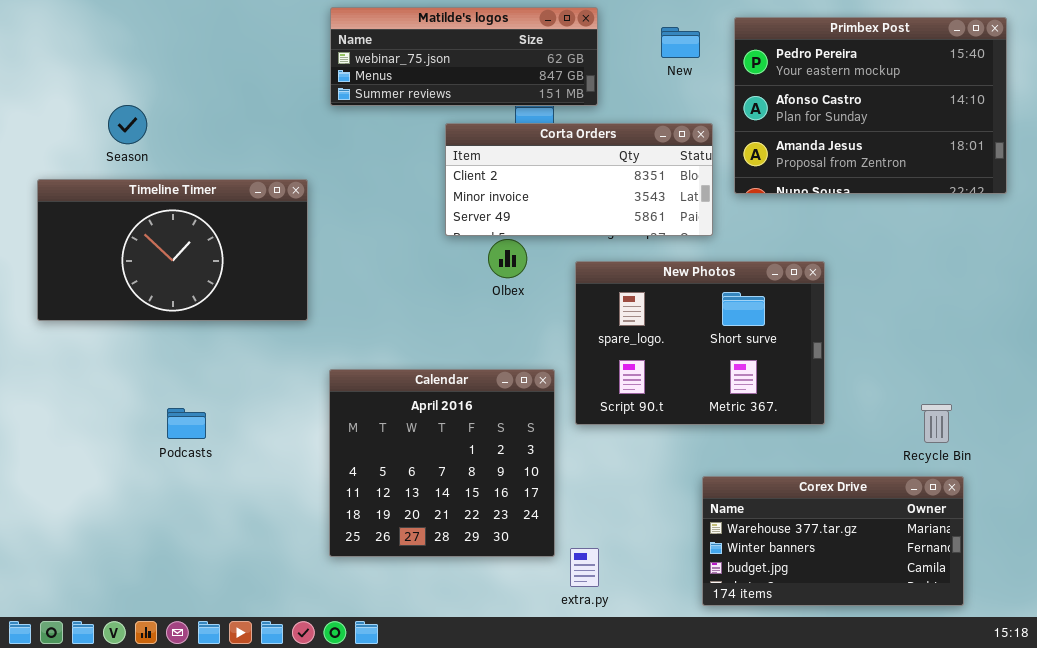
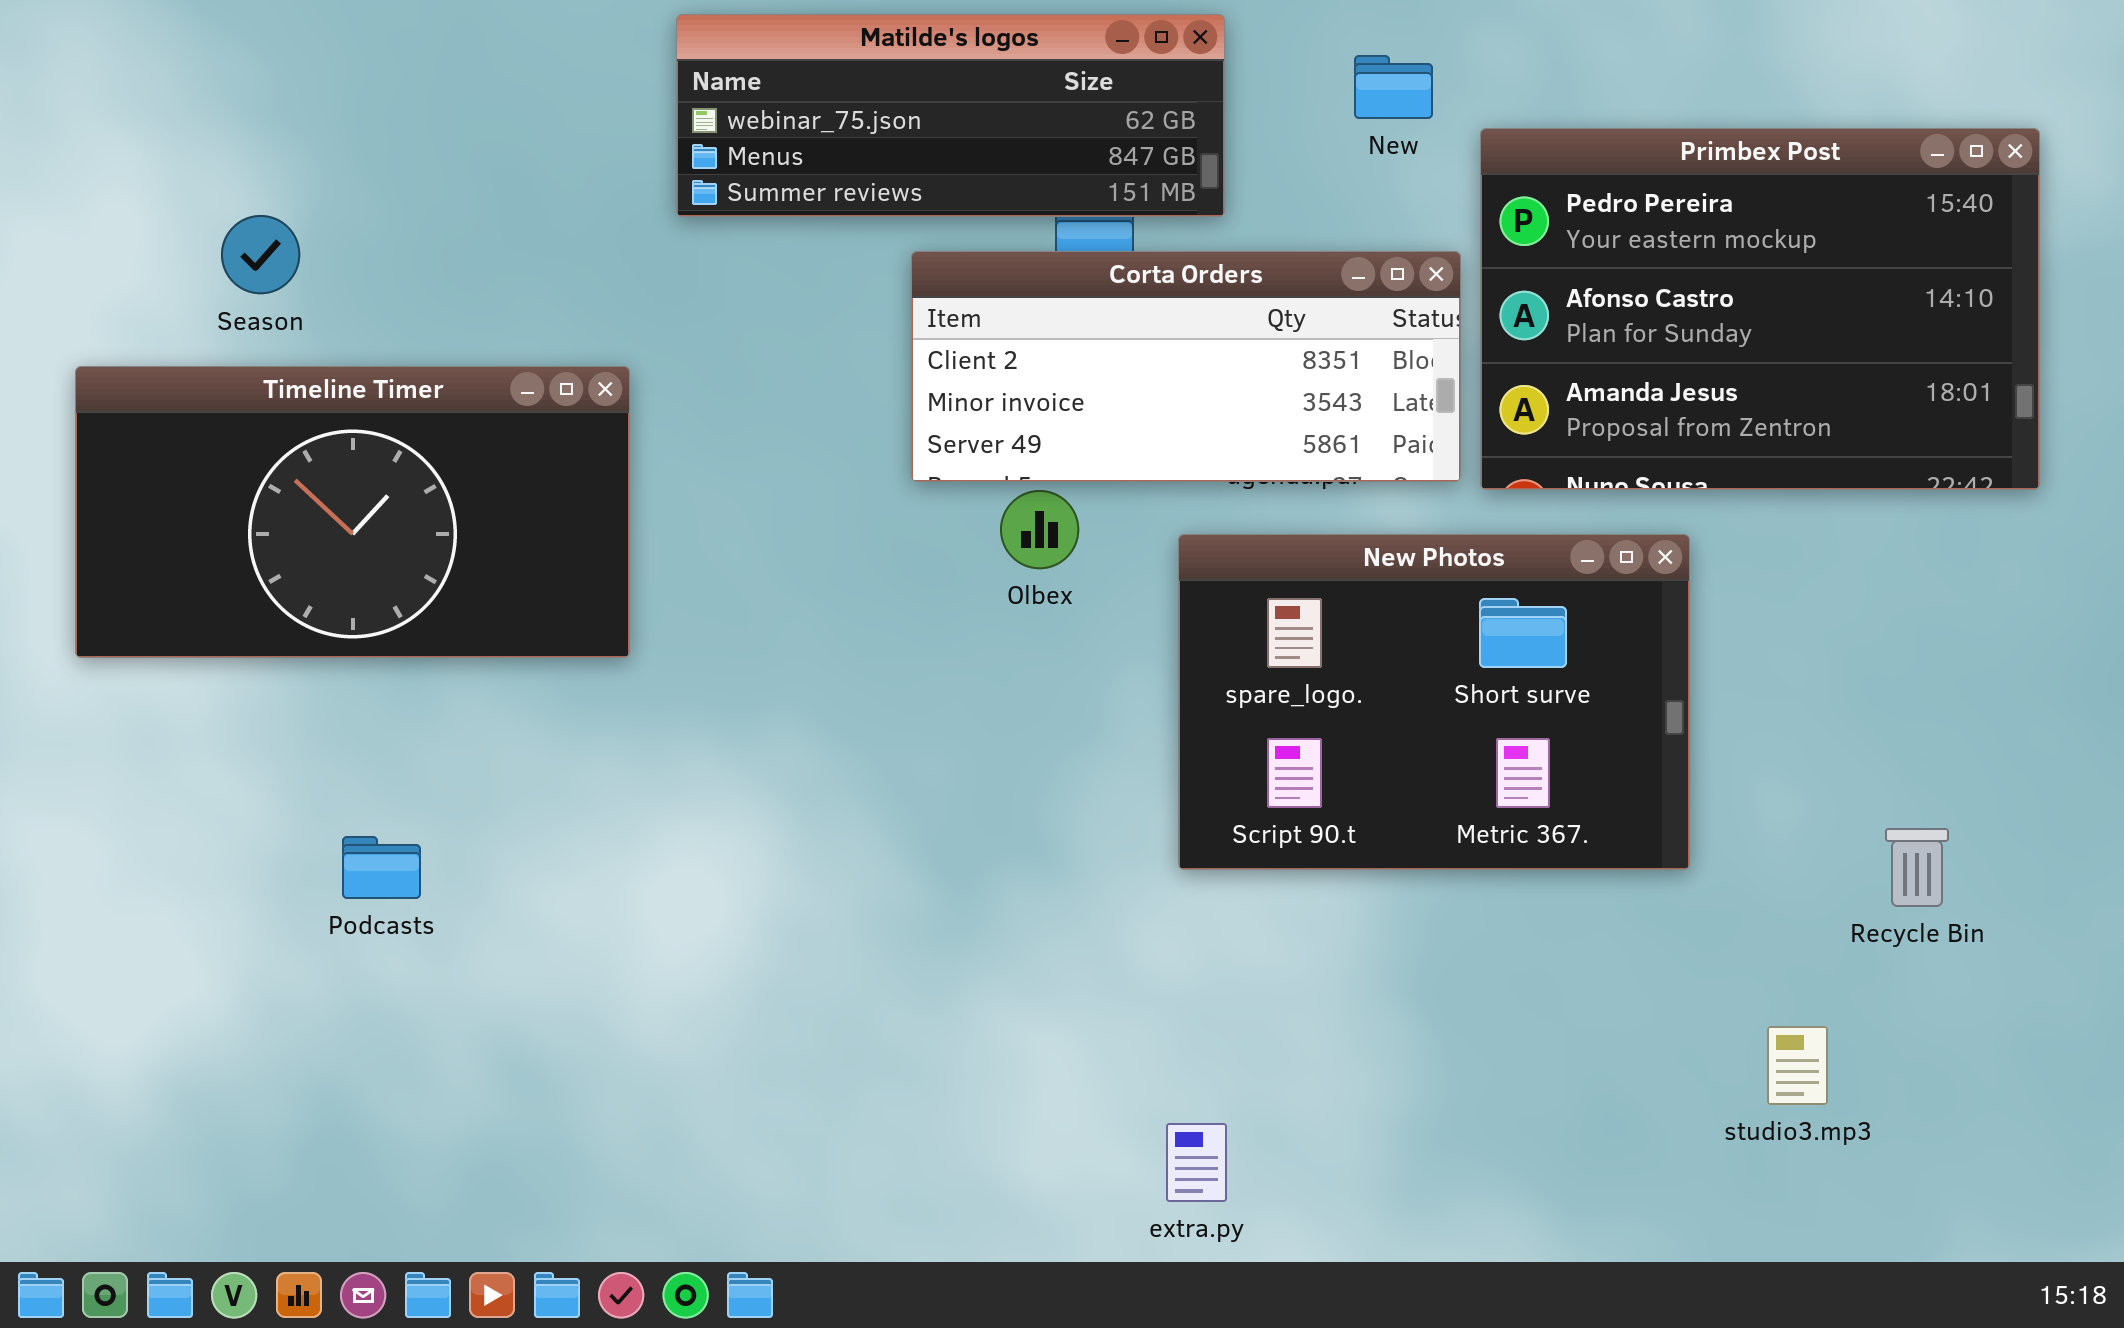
Primbex Post: [734,17,1007,194] -> [1480,128,2040,490], moved
Calendar: [329,369,555,557] -> none, closed
Corex Drive: [702,476,964,606] -> none, closed

